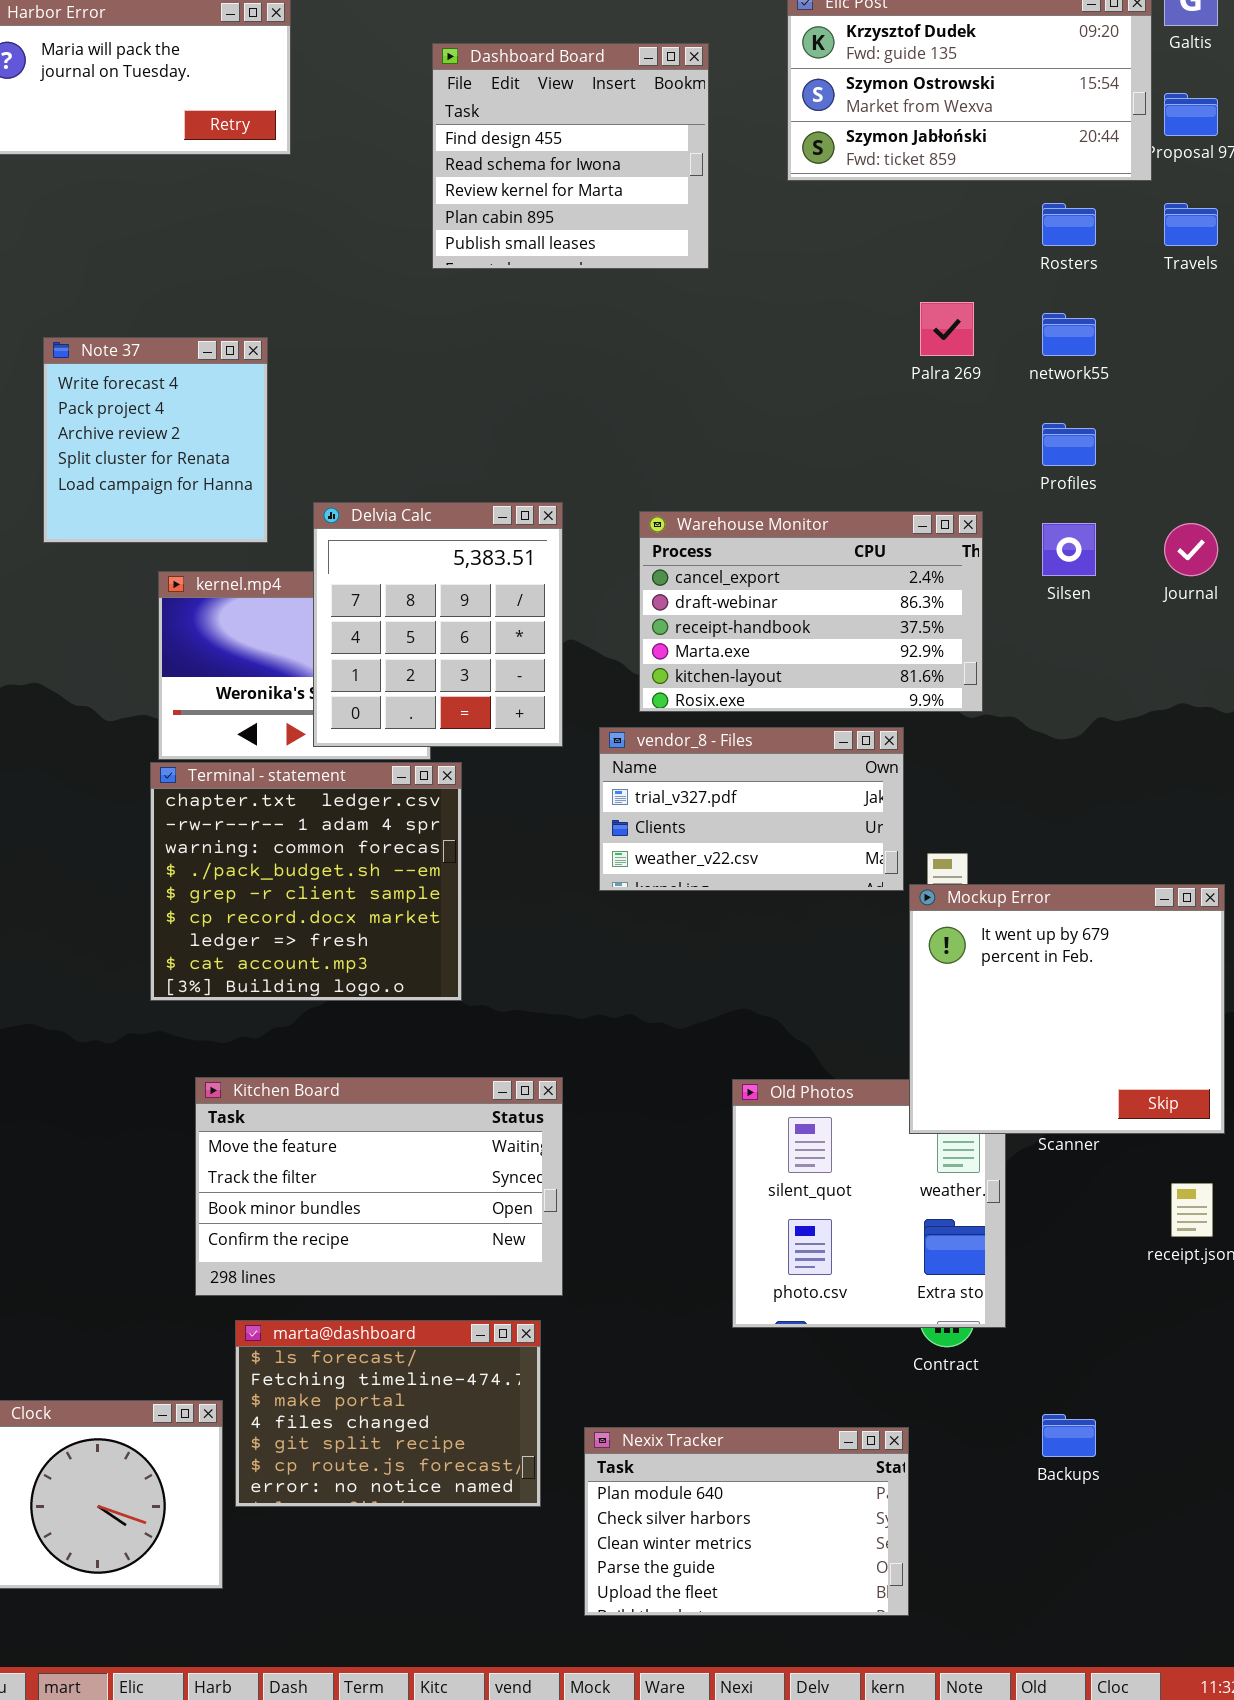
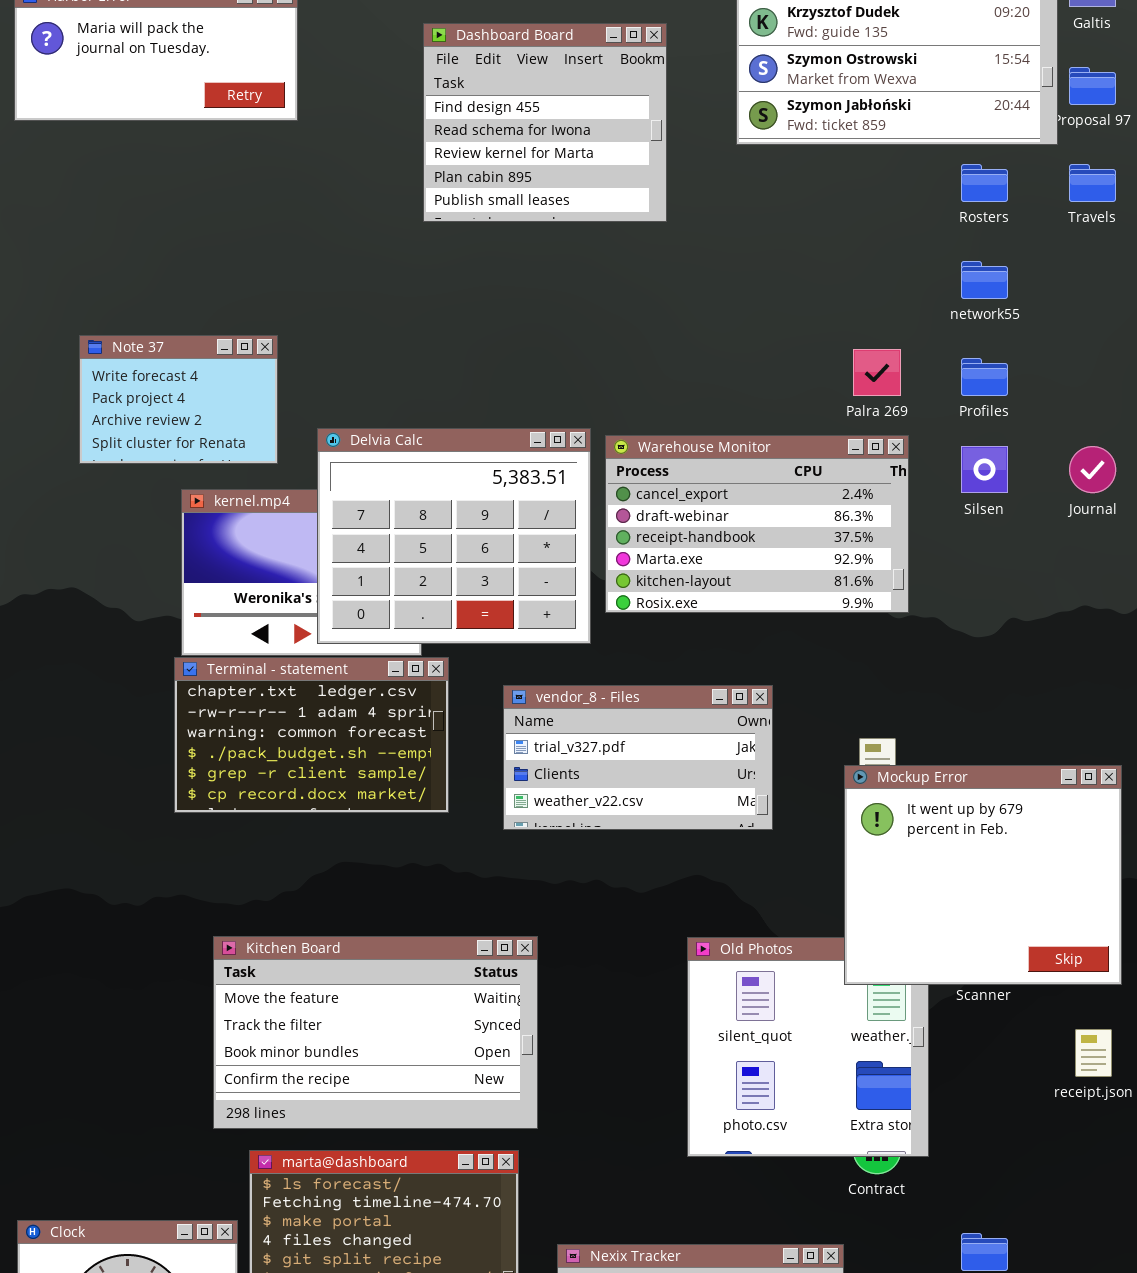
Palra 269: [920,302,974,356] -> [853,349,901,396], moved
Note 37: [43,337,268,543] -> [79,335,278,464], resized
Delvia Calc: [313,502,563,747] -> [317,428,591,644], resized
vendor_8 - Files: [599,727,904,891] -> [503,685,773,830], moved
Terminal - statement: [150,762,462,1001] -> [174,657,449,813], resized

